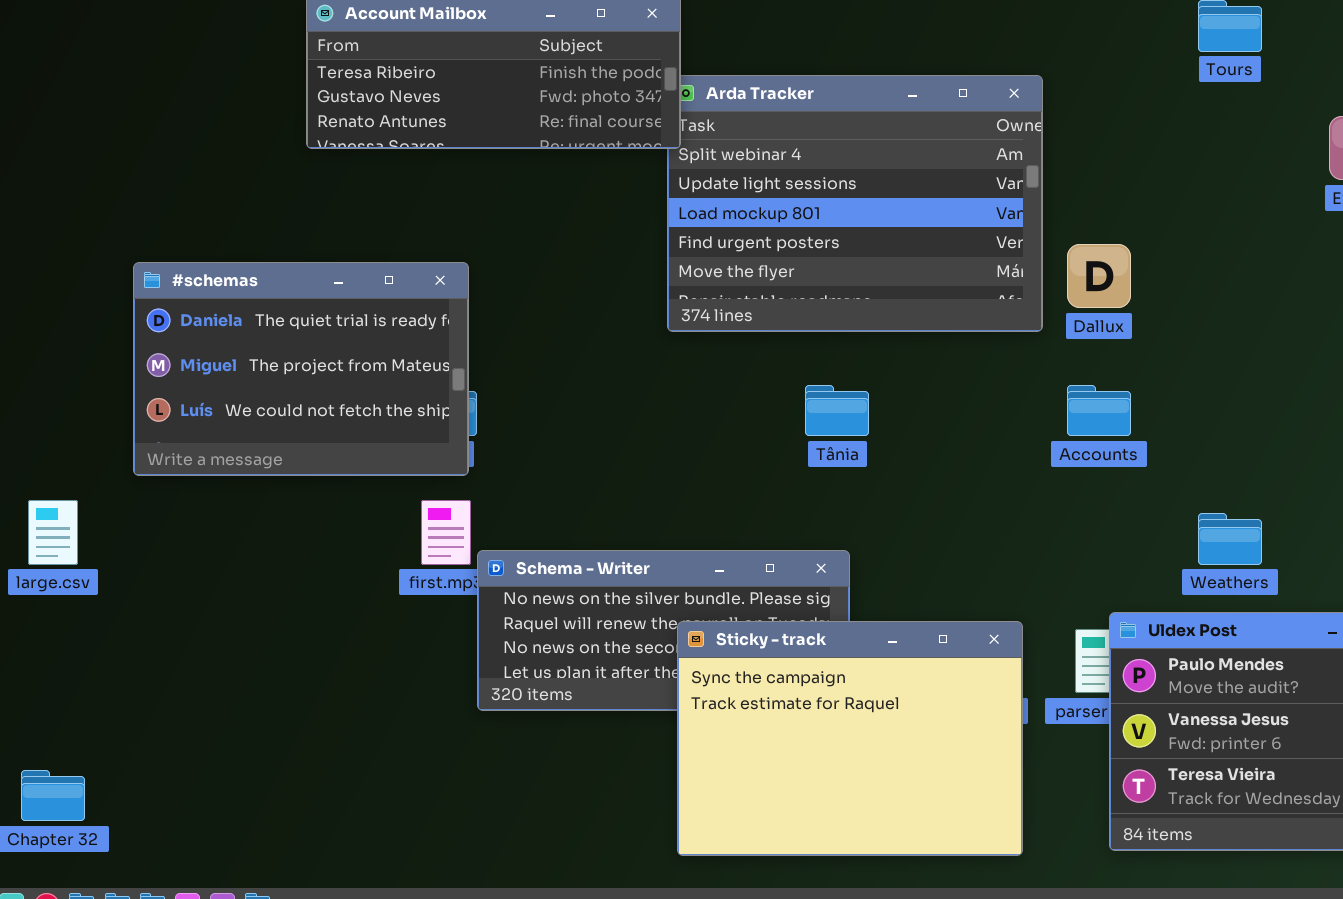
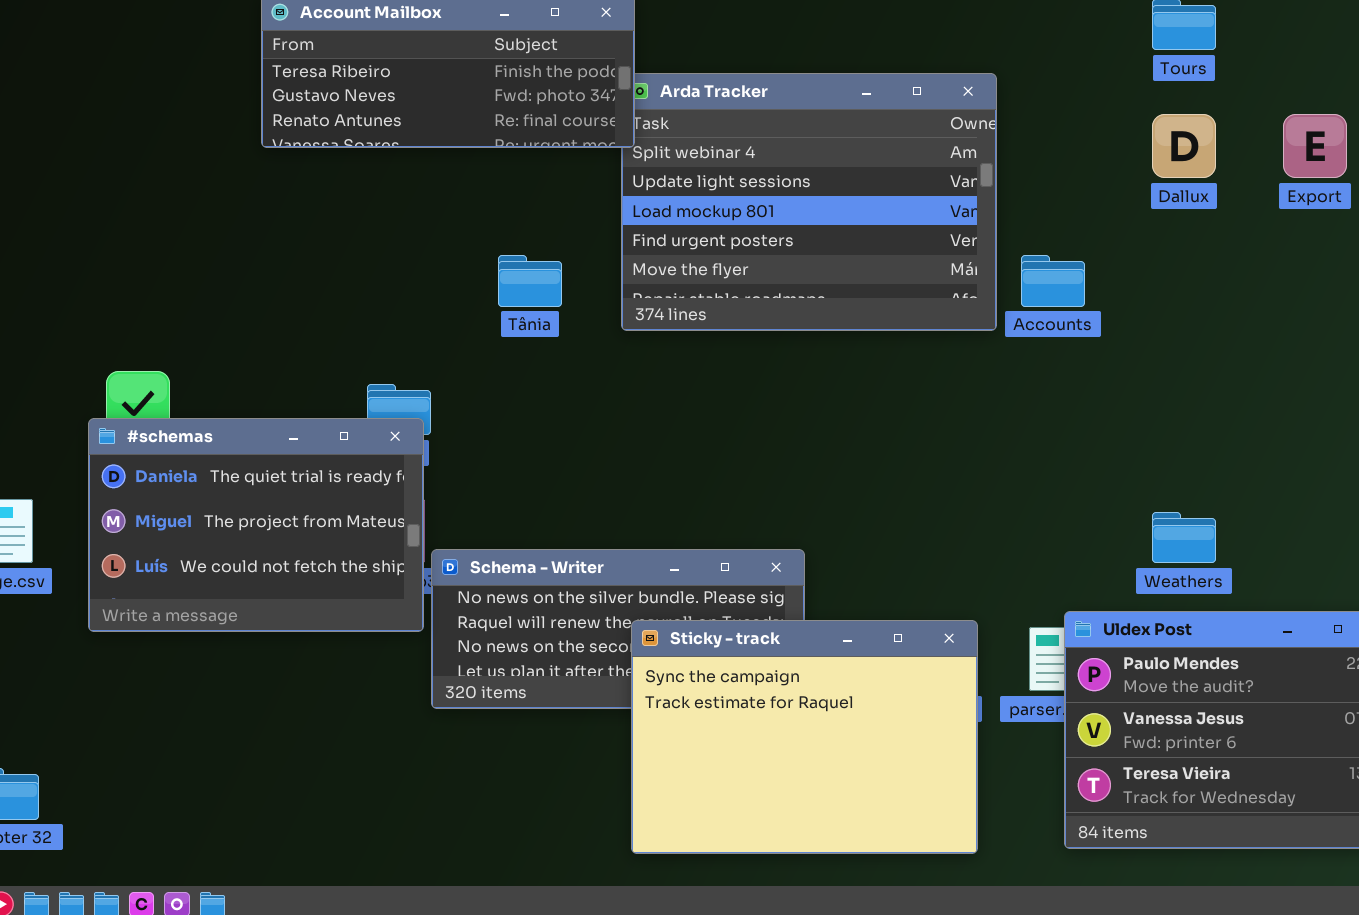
Dallux: [1067,244,1131,308] -> [1152,114,1216,178], moved
#schemas: [133,262,469,476] -> [88,418,424,632], moved
Tânia: [805,385,869,436] -> [498,255,562,307], moved
Accounts: [1067,385,1131,436] -> [1021,255,1085,307], moved

